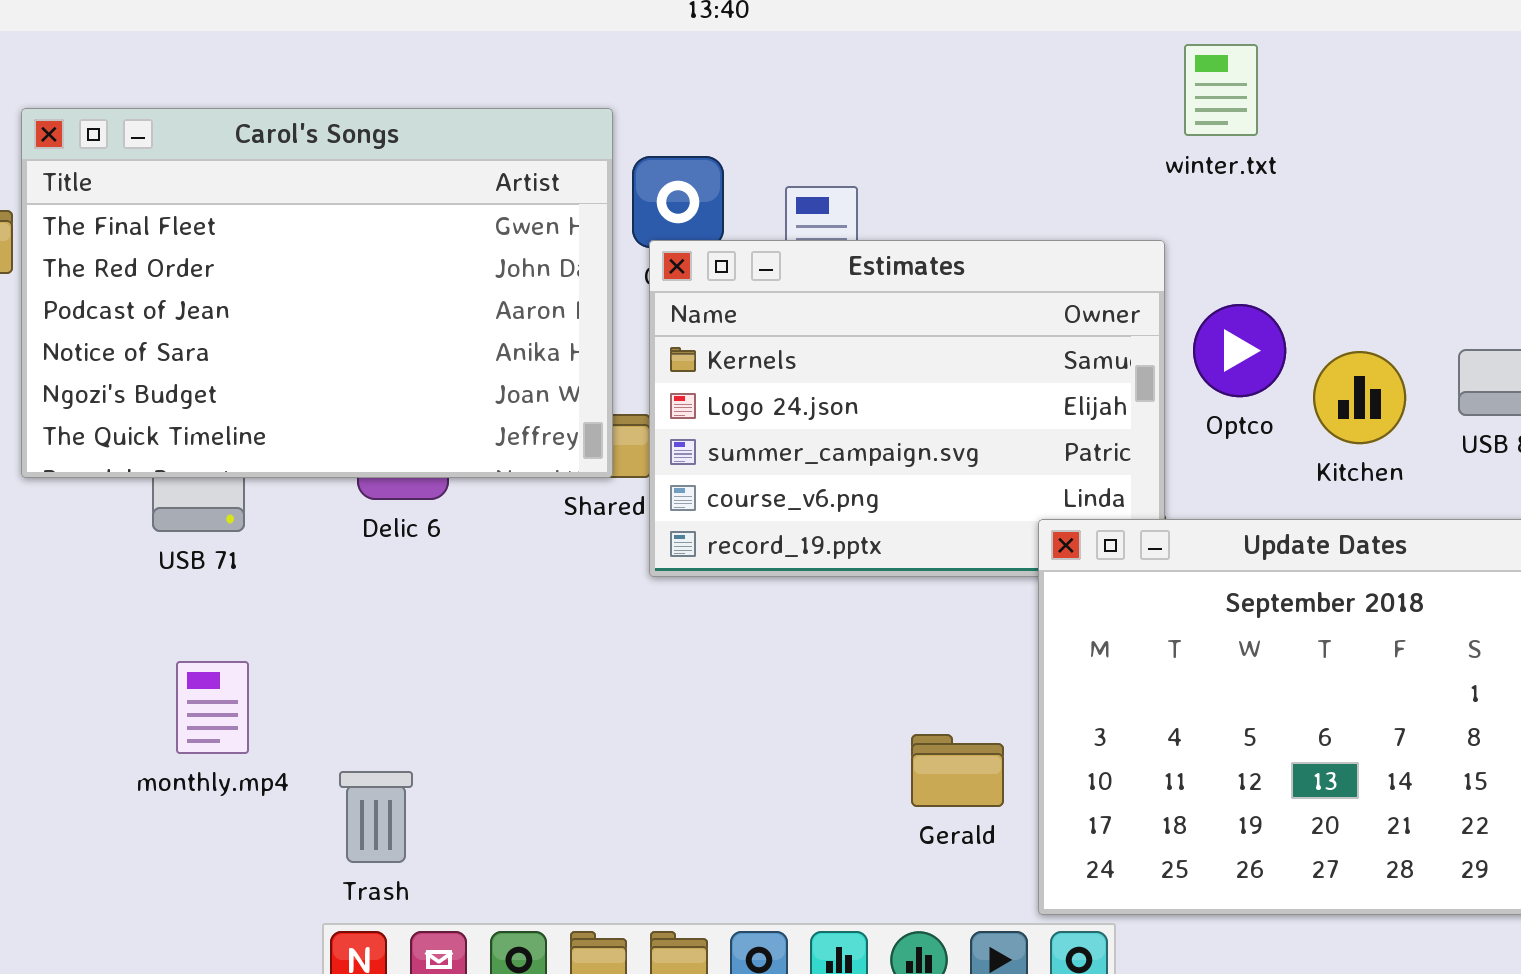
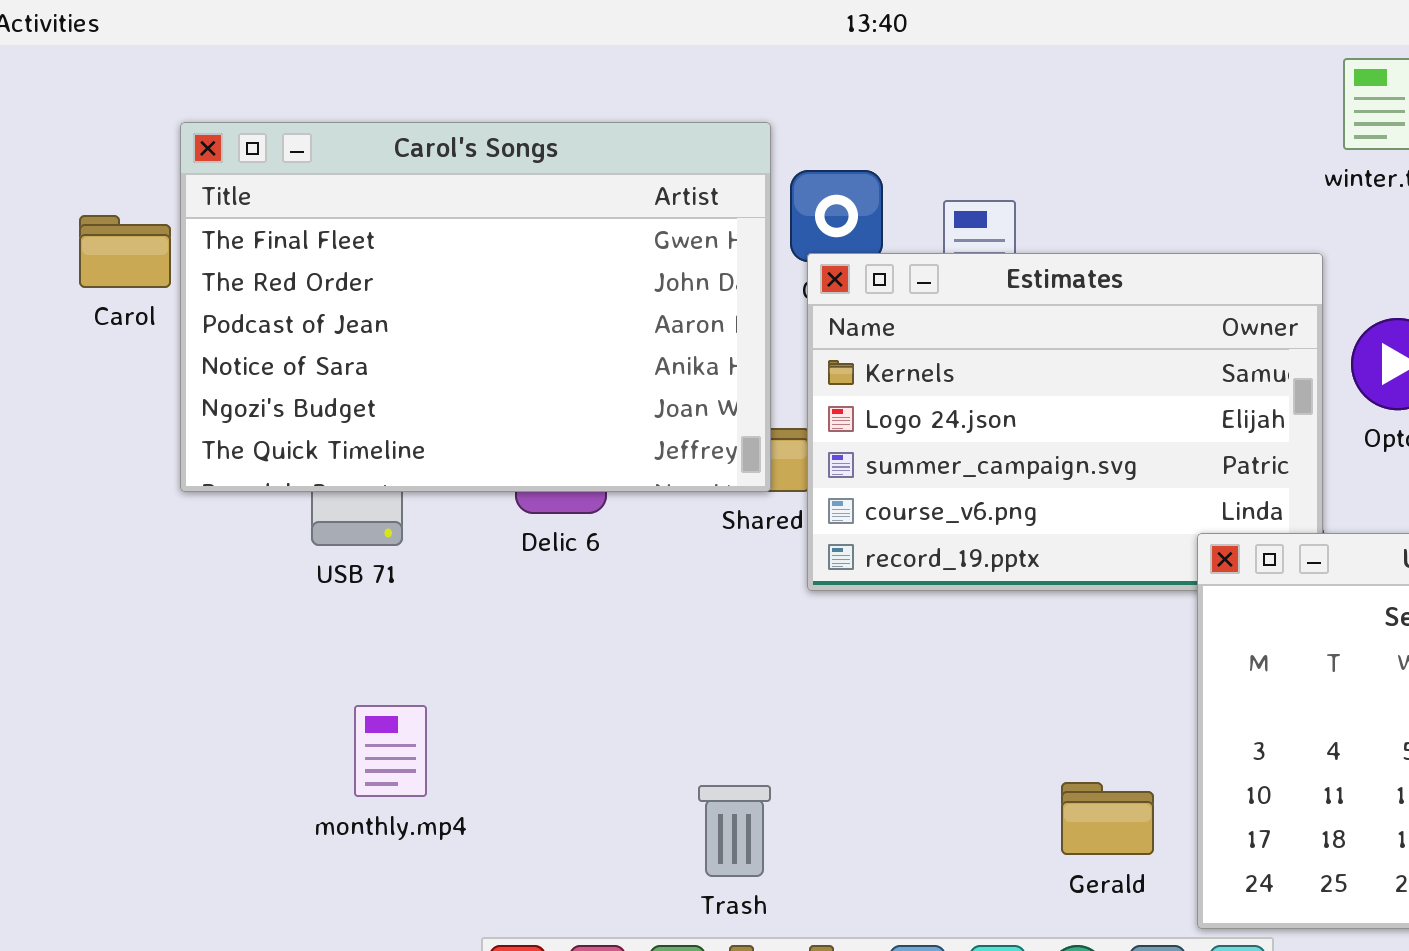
monthly.mp4: [176,661,249,754] -> [354,705,427,797], moved
Gerald: [911,734,1004,807] -> [1061,782,1154,855], moved
Trash: [339,771,413,863] -> [698,785,771,877], moved

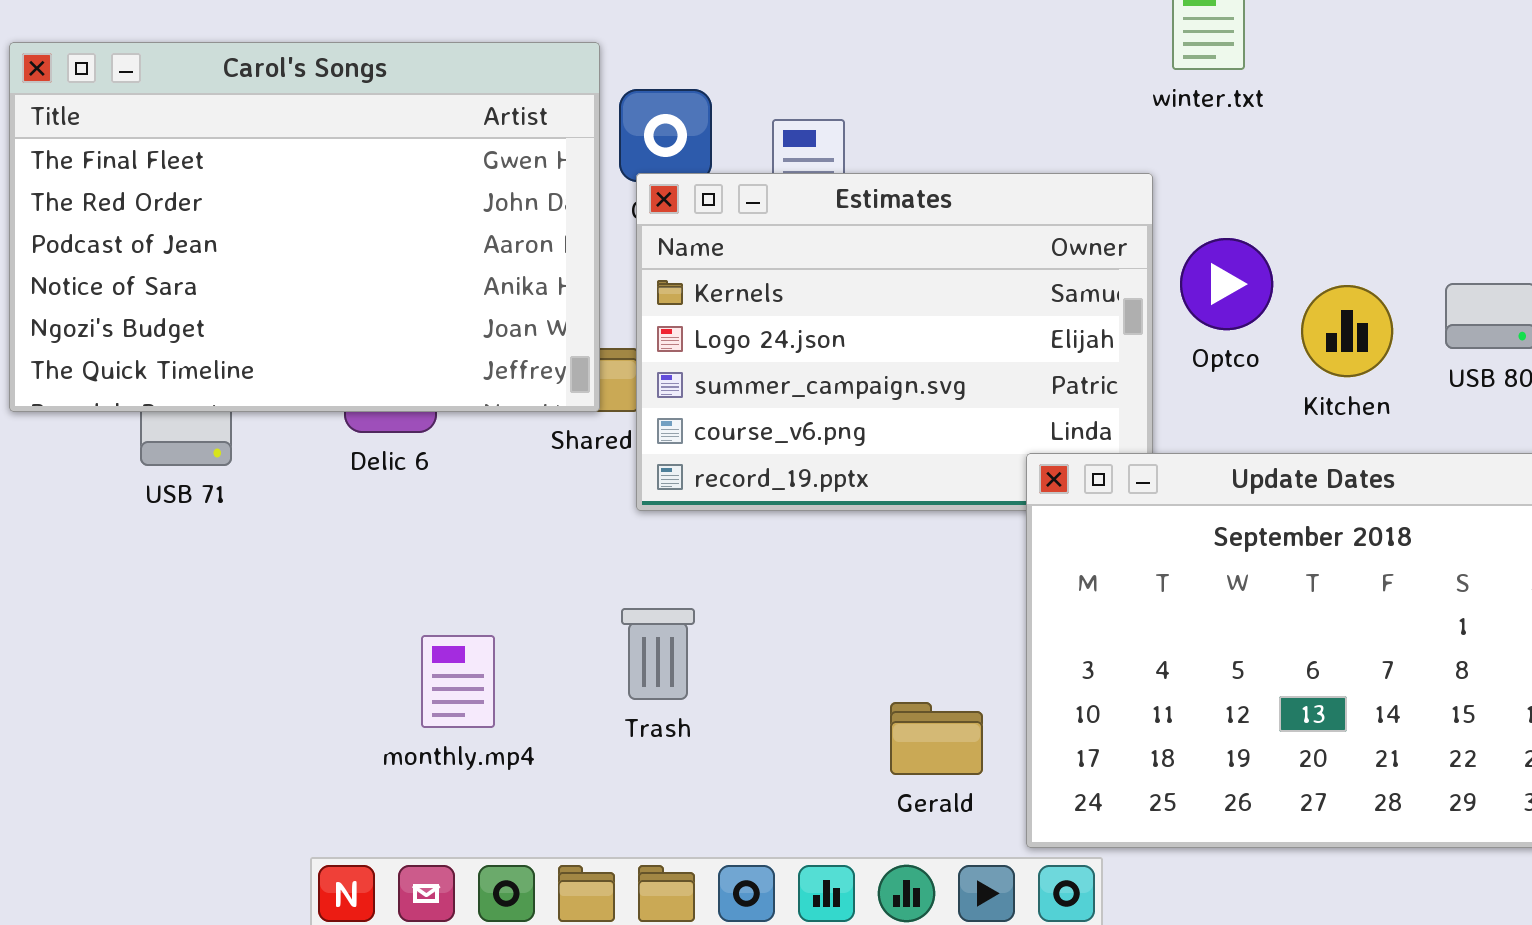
monthly.mp4: [354,705,427,797] -> [421,635,495,728], moved
Trash: [698,785,771,877] -> [621,608,695,700], moved

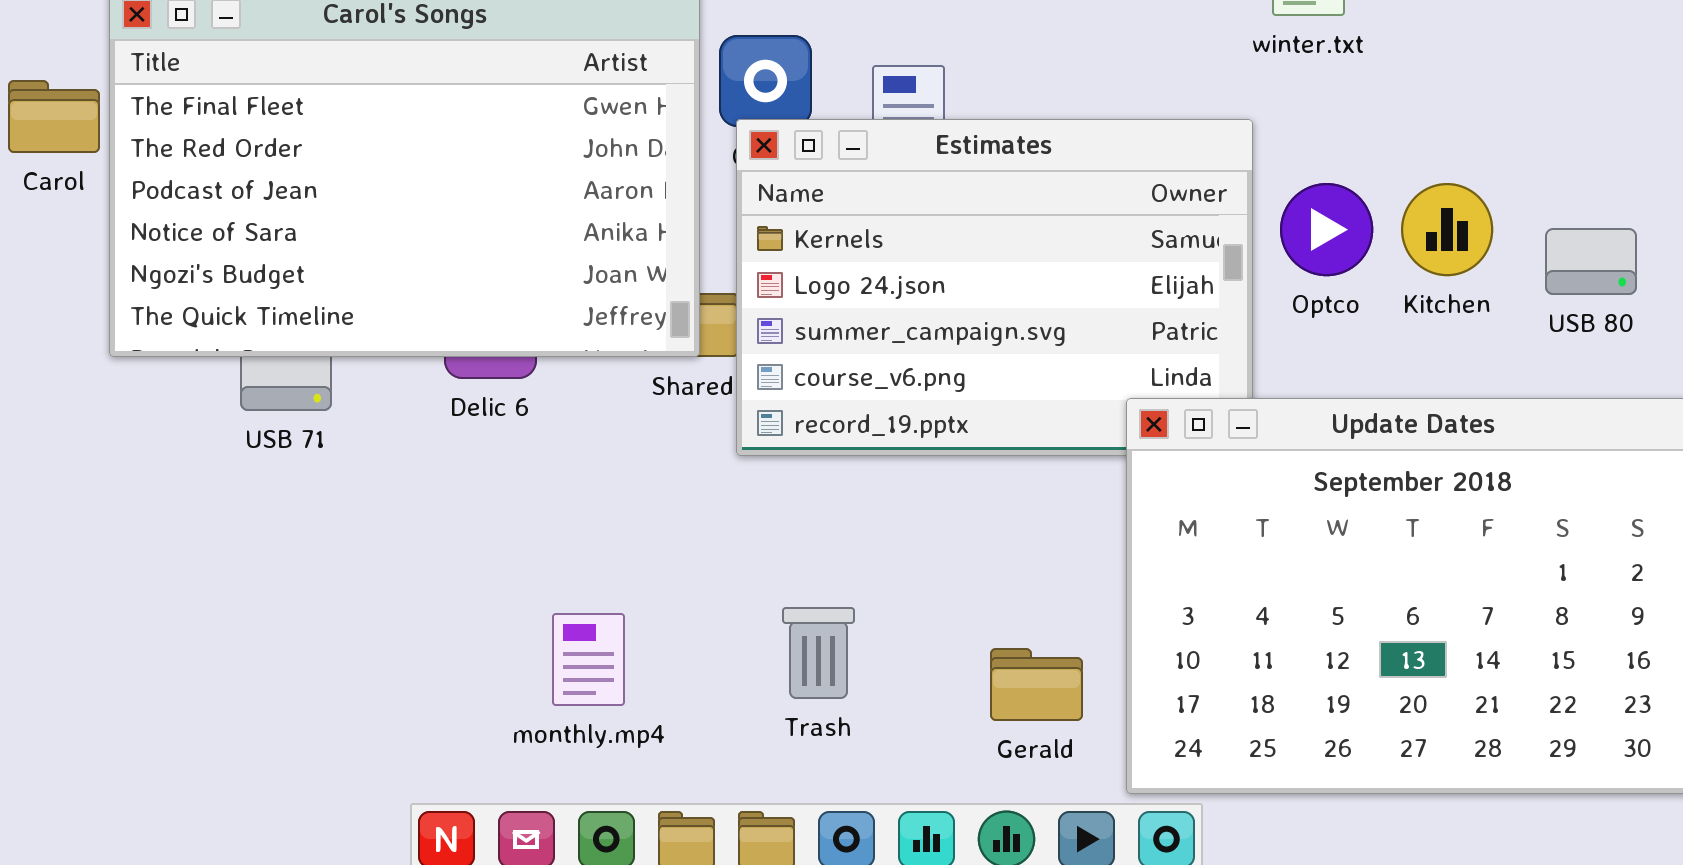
Kitchen: [1301,285,1393,377] -> [1401,183,1493,276], moved
Trash: [621,608,695,700] -> [782,607,855,699], moved
monthly.mp4: [421,635,495,728] -> [552,613,625,706], moved

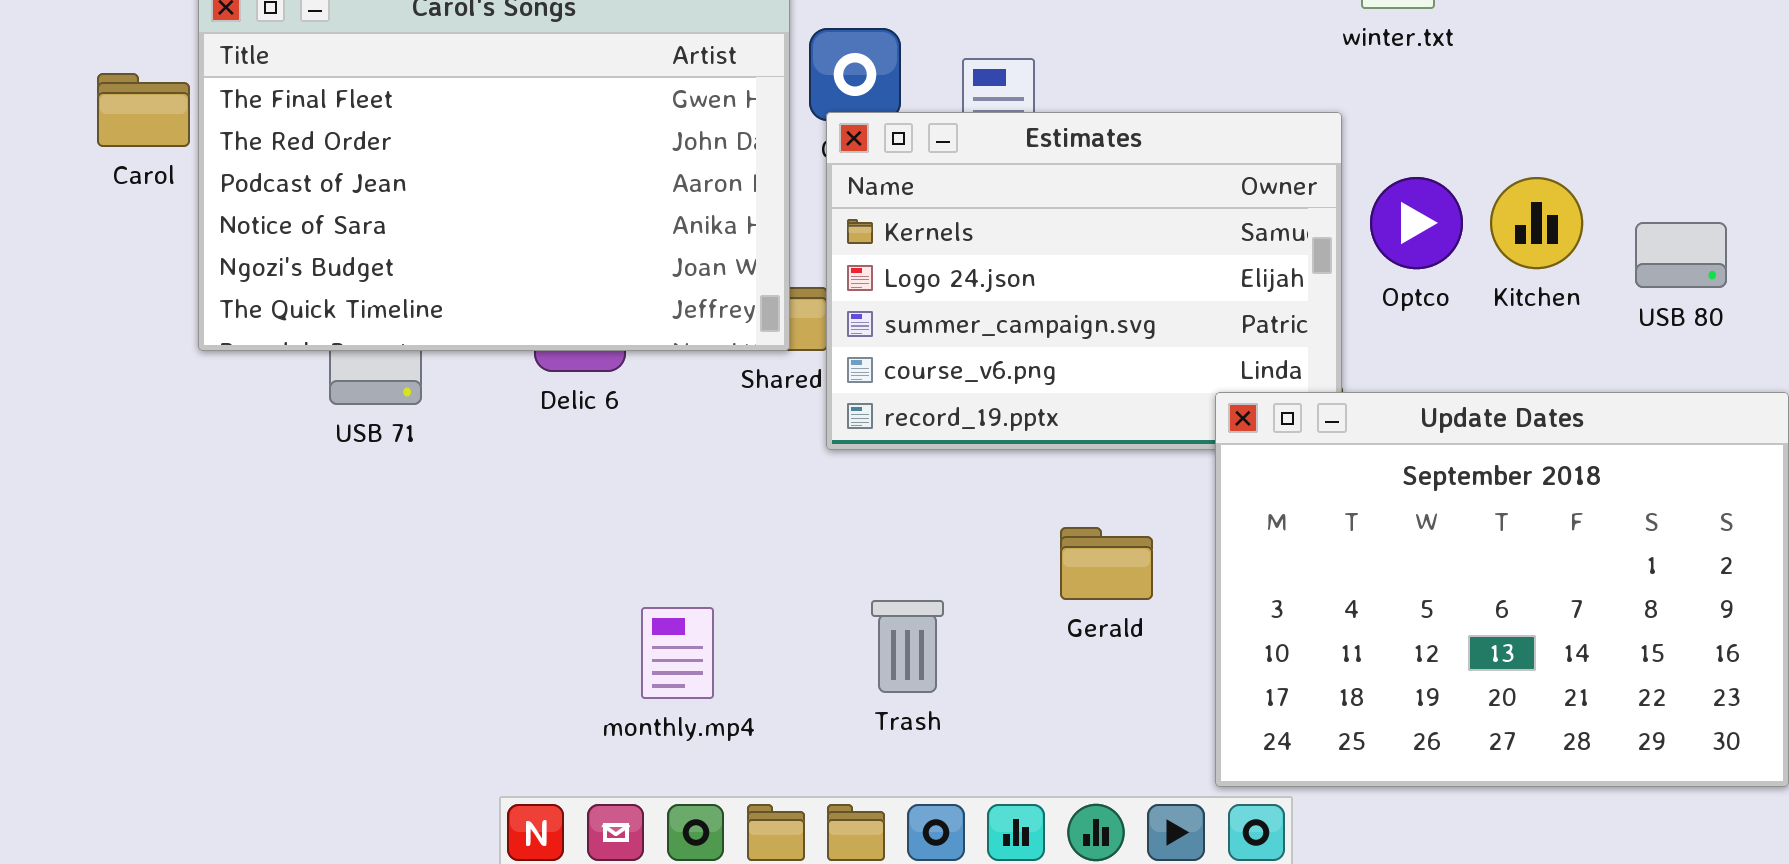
Gerald: [990,648,1083,721] -> [1060,527,1153,600], moved

